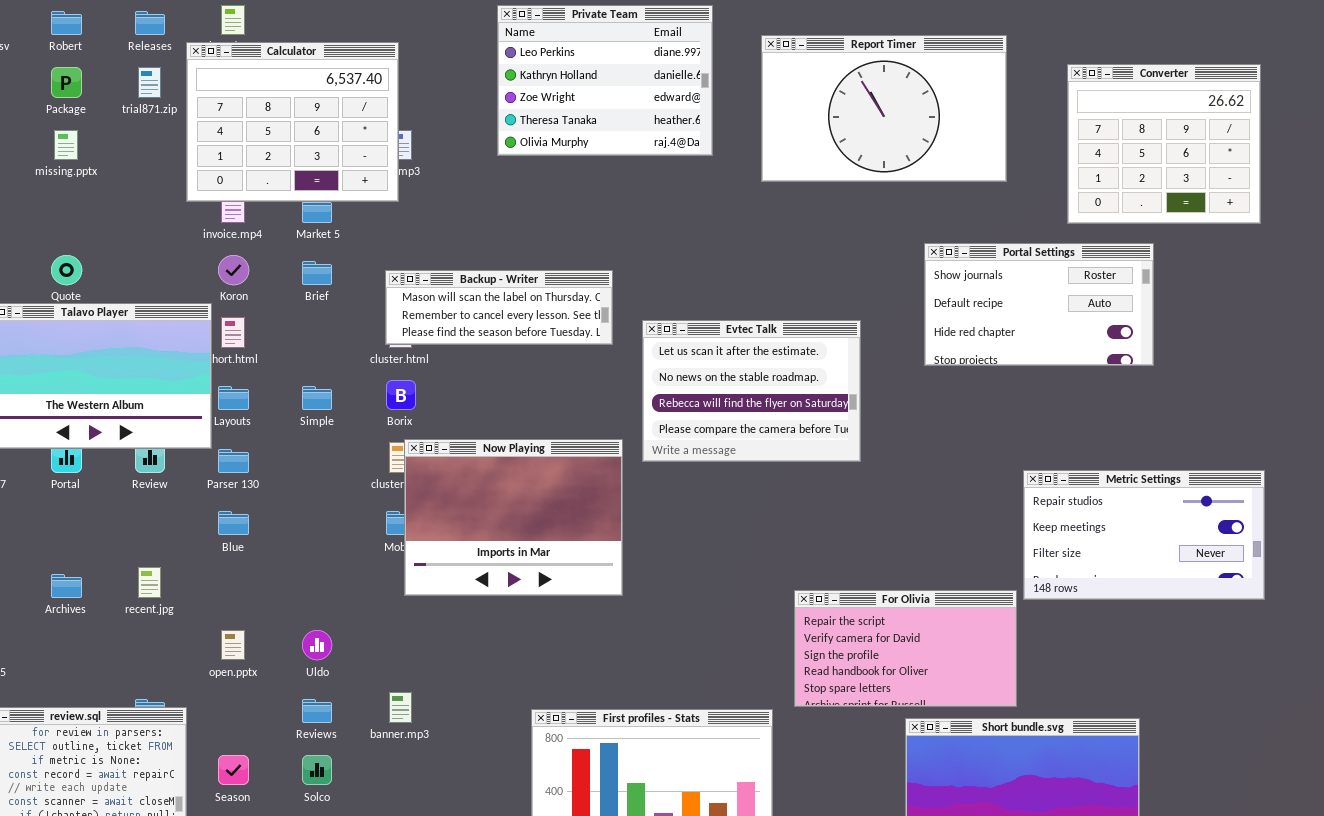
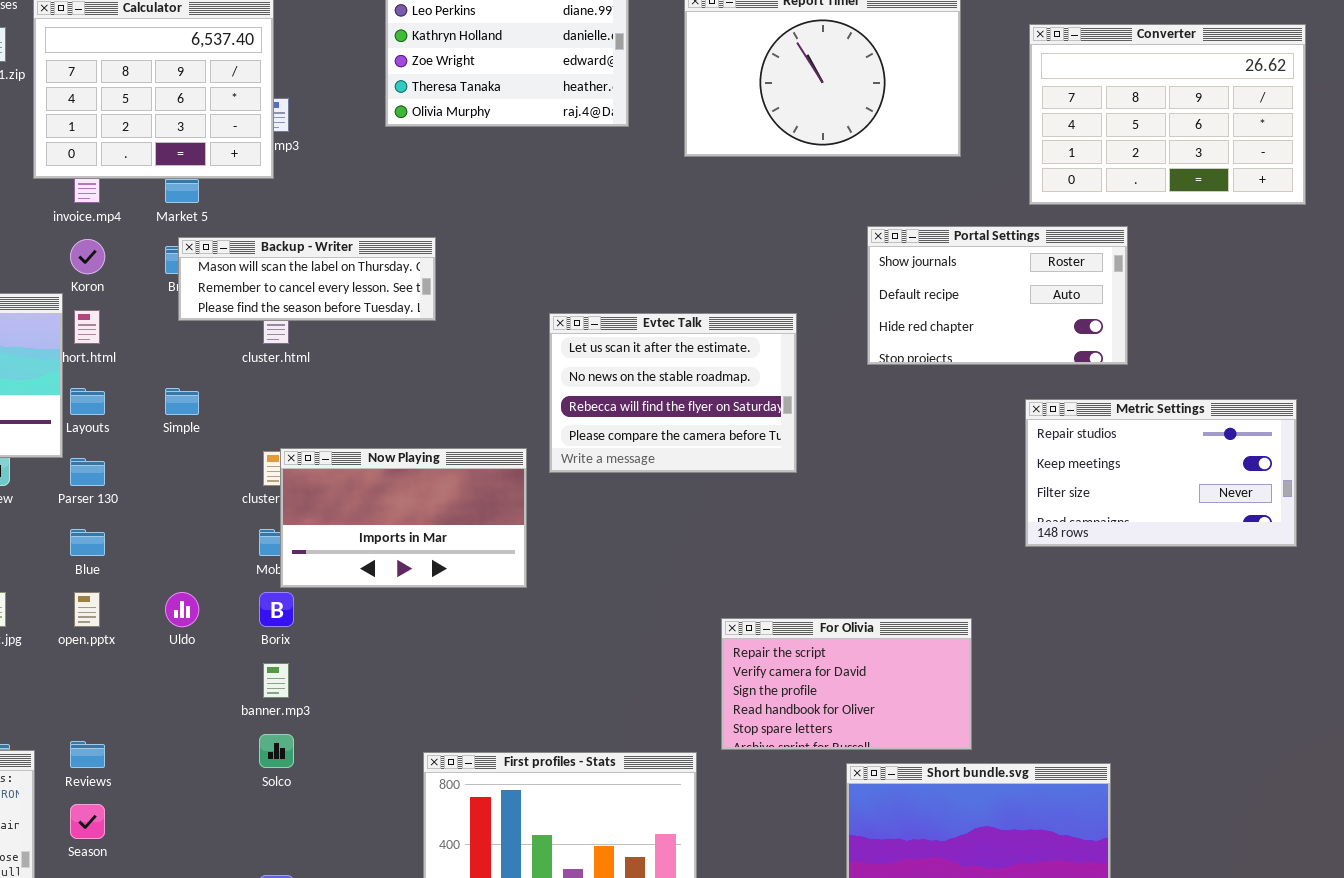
Converter: [1067,64,1261,224] -> [1029,24,1306,205], resized
Backup - Writer: [385,270,613,345] -> [178,237,436,321], moved
Borix: [386,380,416,410] -> [259,592,294,627], moved
Now Playing: [404,439,623,596] -> [280,448,527,588], resized
Metric Settings: [1023,470,1265,600] -> [1025,399,1297,547], moved
open.pptx: [221,630,245,660] -> [74,592,100,627], moved
Uldo: [302,630,332,660] -> [165,592,199,627], moved
banner.mp3: [389,692,412,723] -> [263,663,289,698], moved
Reviews: [302,699,332,723] -> [70,741,105,768], moved
Solco: [302,755,332,785] -> [259,734,294,768], moved

